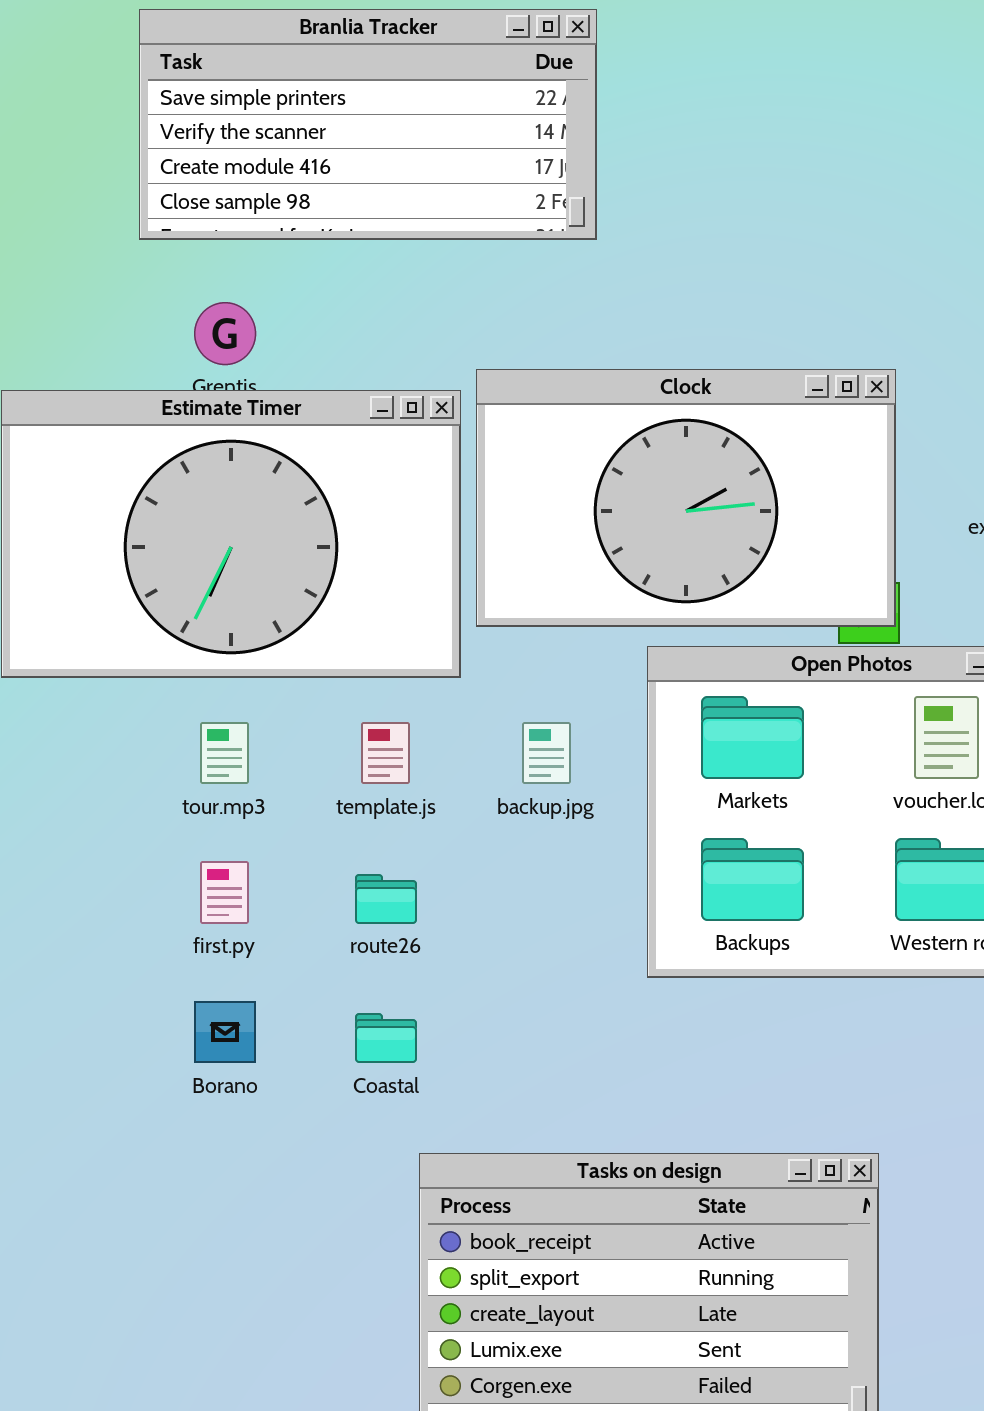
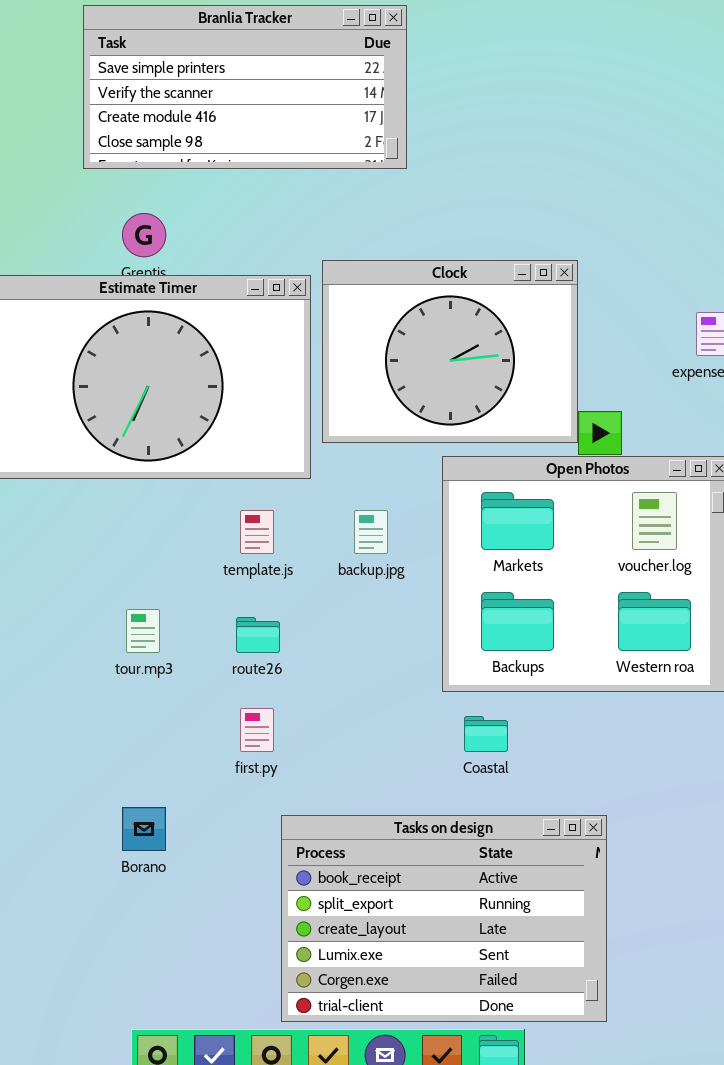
Clock: [476,369,896,627] -> [322,260,578,443], resized
tour.mp3: [200,722,249,784] -> [126,609,160,653], moved
first.py: [200,861,249,924] -> [240,708,274,752], moved
Borano: [194,1001,256,1063] -> [122,807,166,851], moved
Coastal: [355,1013,417,1063] -> [464,716,508,752], moved

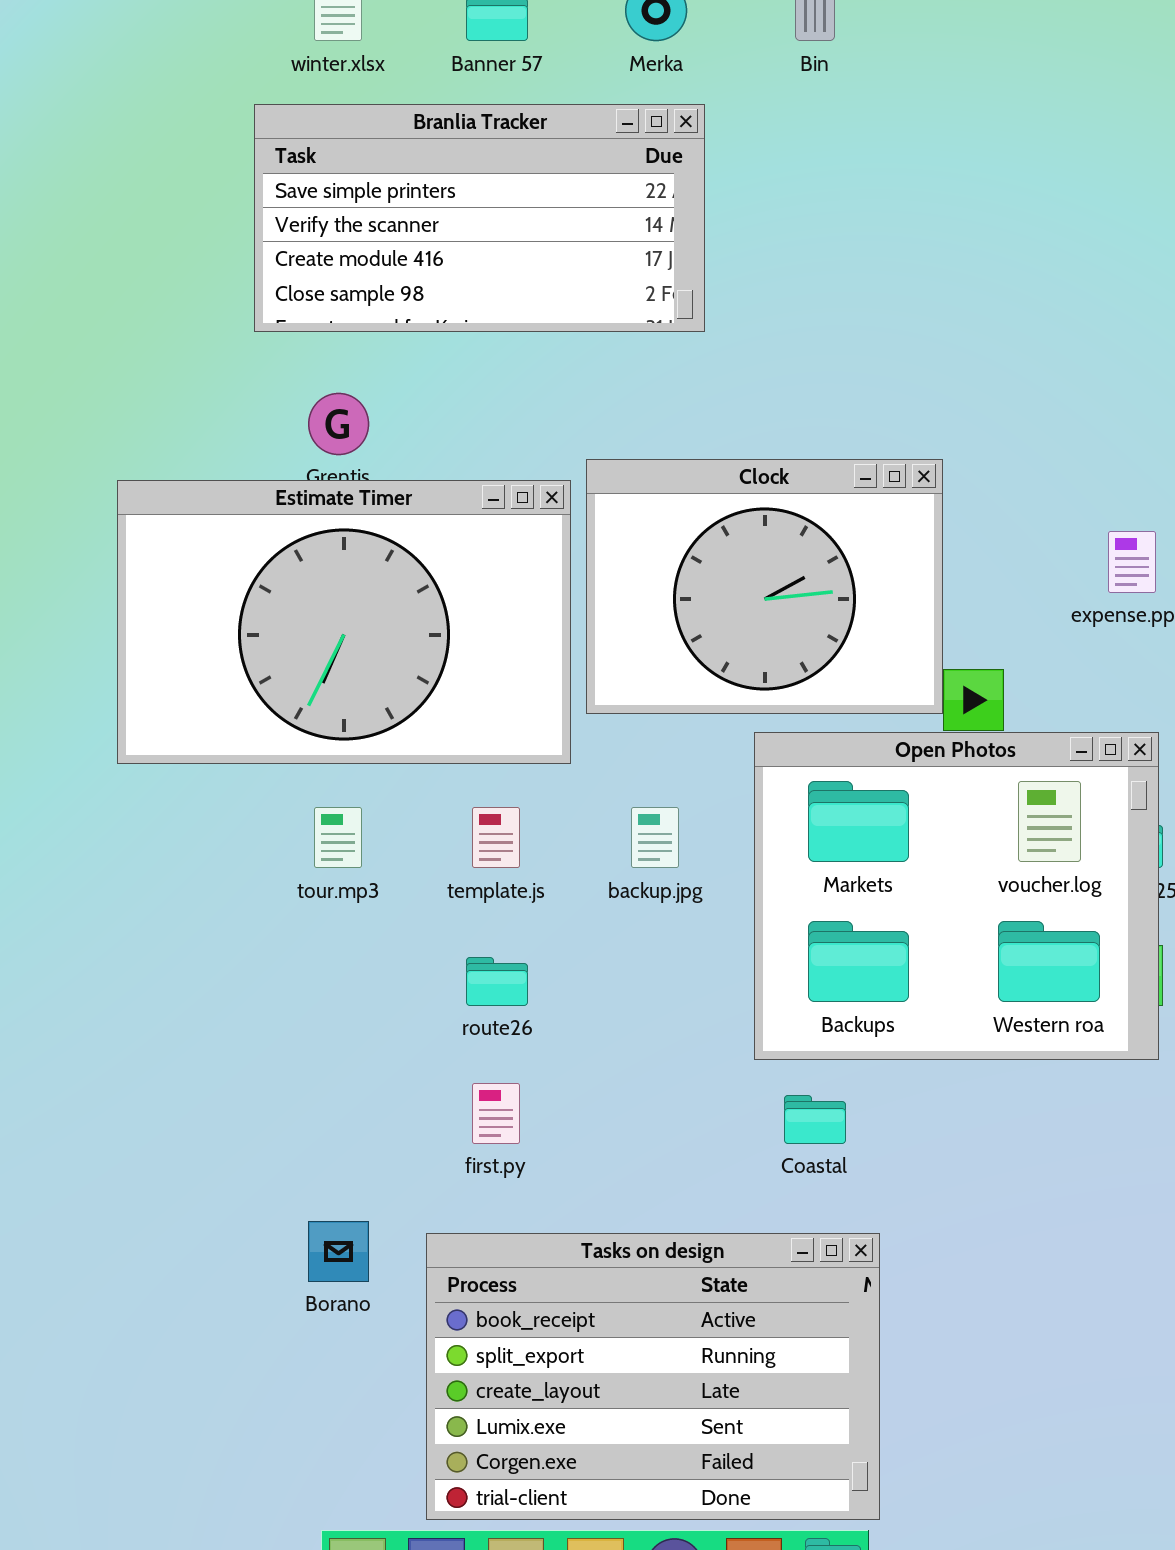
tour.mp3: [126,609,160,653] -> [314,807,362,868], moved
Tasks on design: [281,815,607,1022] -> [426,1233,880,1520], moved

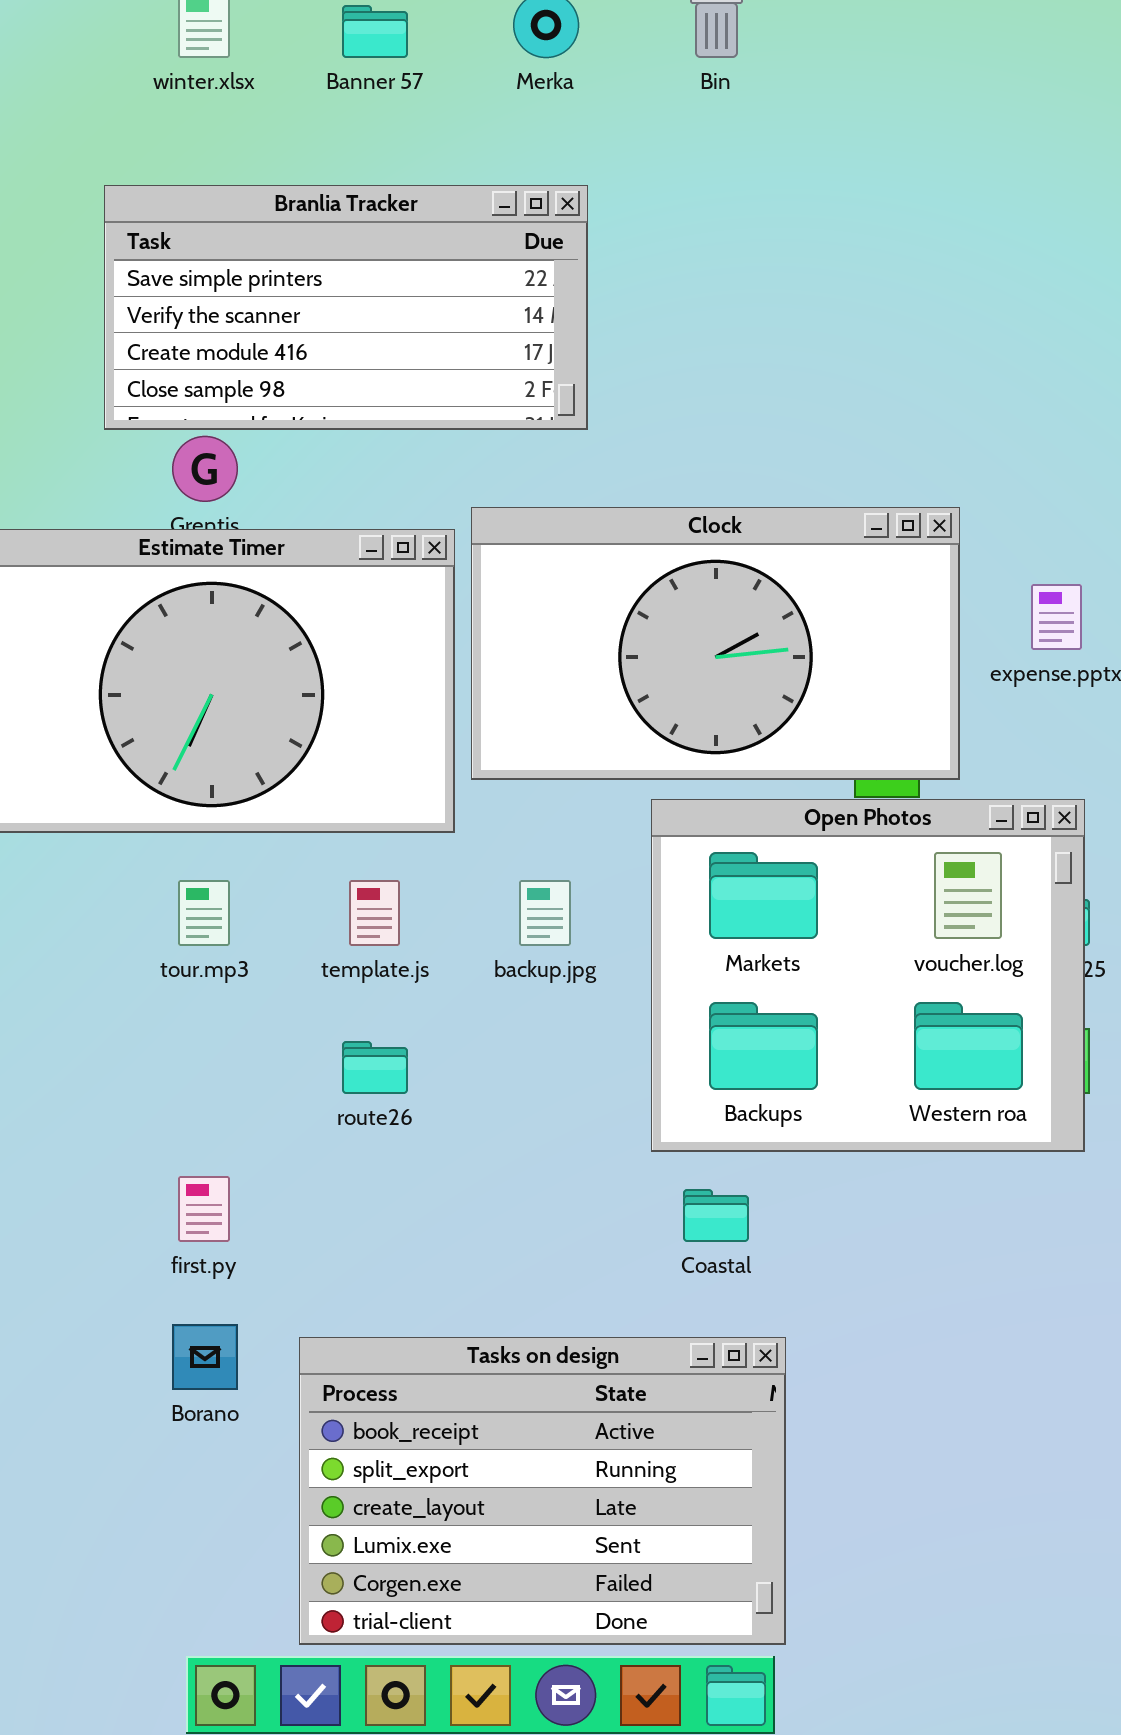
Branlia Tracker: [254,104,705,332] -> [104,185,588,430], moved
Clock: [586,459,943,714] -> [471,507,960,780], resized
first.py: [472,1083,520,1144] -> [178,1176,230,1242], moved

